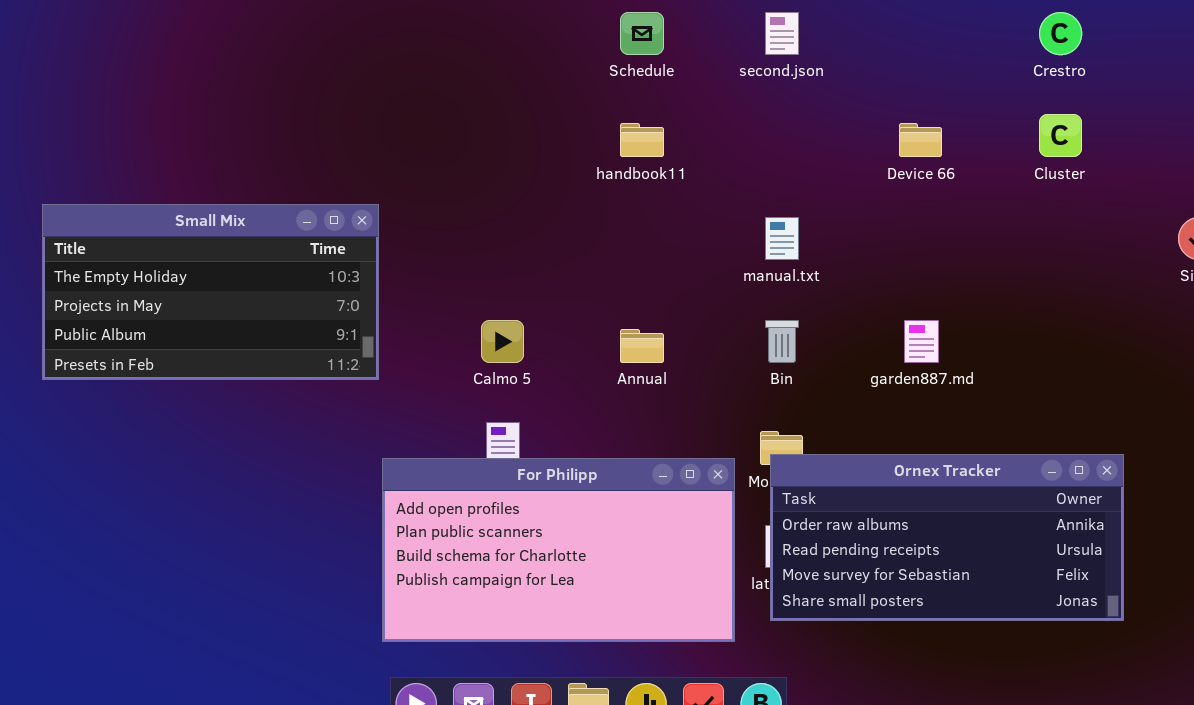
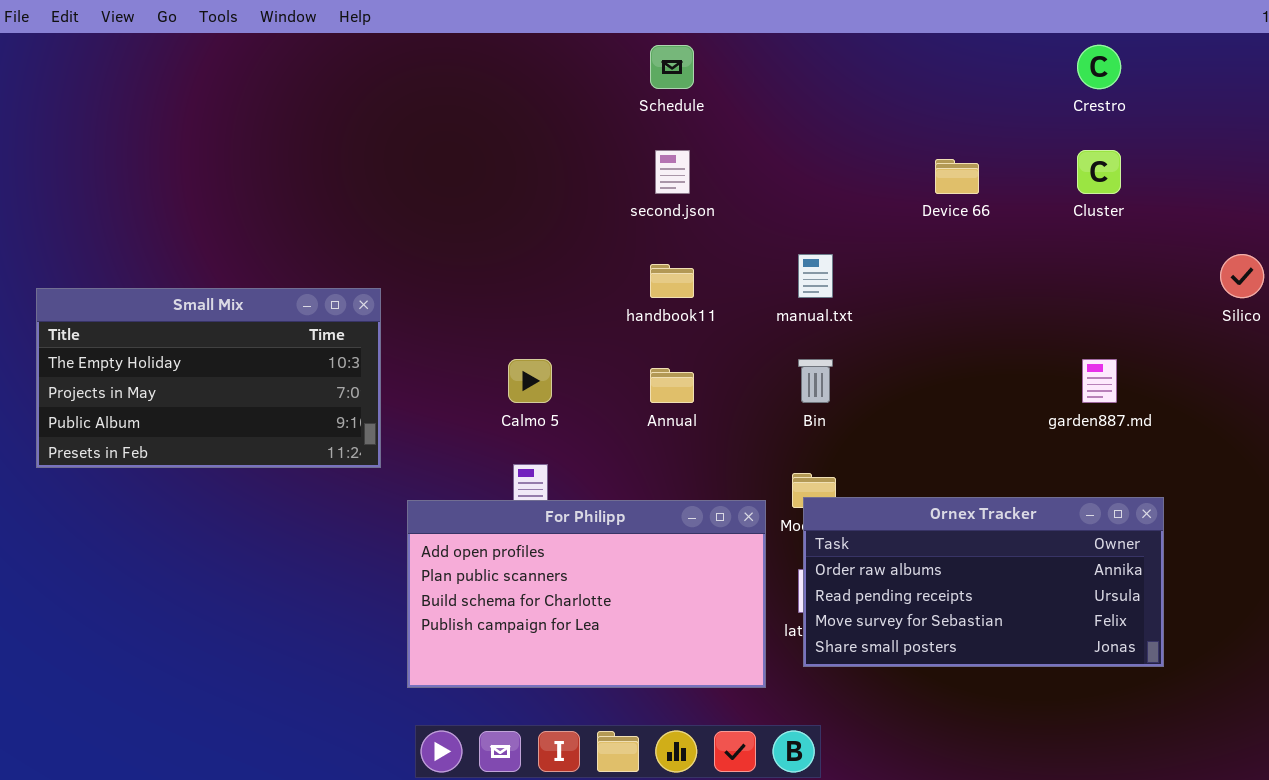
second.json: [765,12,799,55] -> [655,150,690,194], moved
handbook11: [620,123,664,157] -> [650,264,694,298], moved
Small Mix: [42,204,379,380] -> [36,288,381,468], moved
garden887.md: [904,320,939,363] -> [1082,359,1117,403], moved

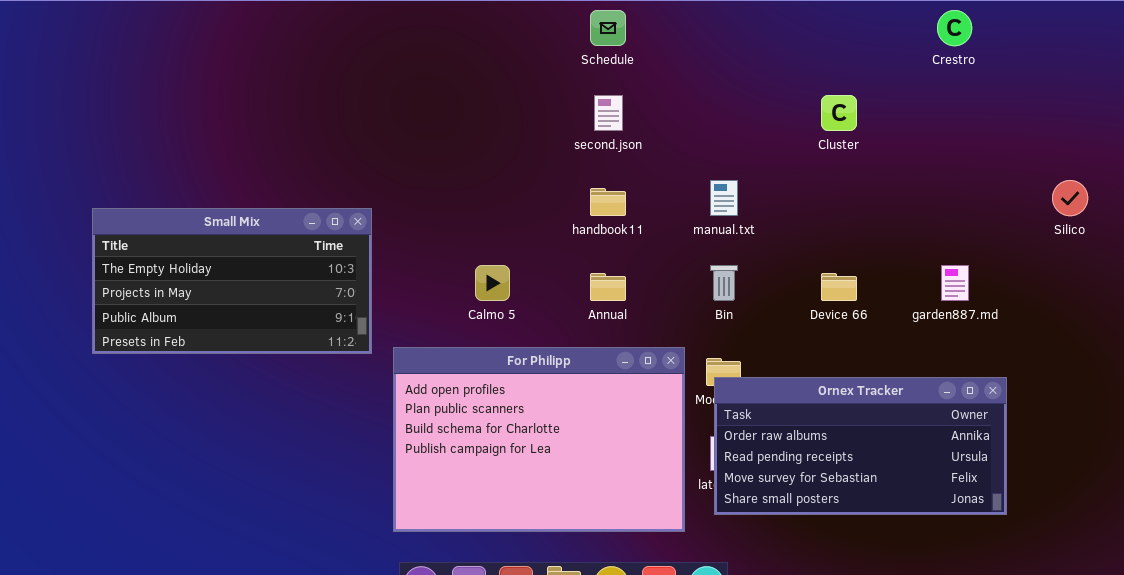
Cluster: [1077,150,1121,194] -> [821,95,857,131], moved
Device 66: [935,159,979,194] -> [821,273,857,301], moved
For Philipp: [407,500,766,688] -> [393,347,685,532], resized

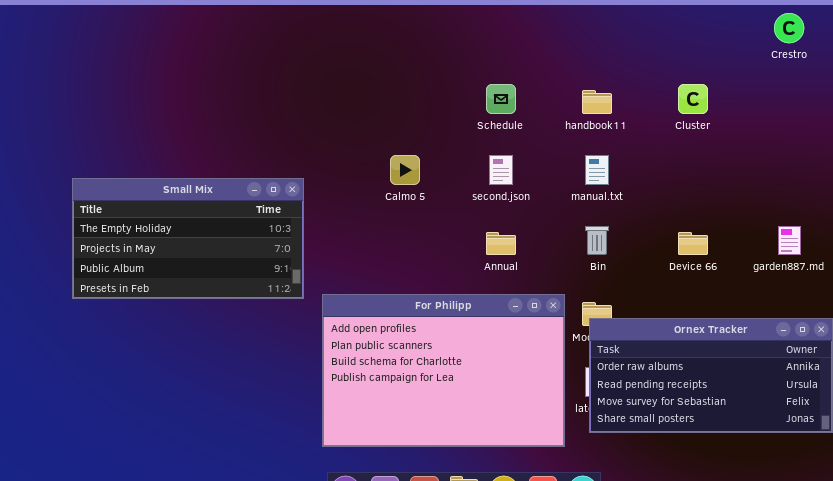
Schedule: [590,10,626,46] -> [486,84,516,114], moved
second.json: [594,95,623,131] -> [489,155,513,185], moved
handbook11: [590,188,626,216] -> [582,90,612,114], moved
Calmo 5: [475,265,510,301] -> [390,155,420,185], moved

